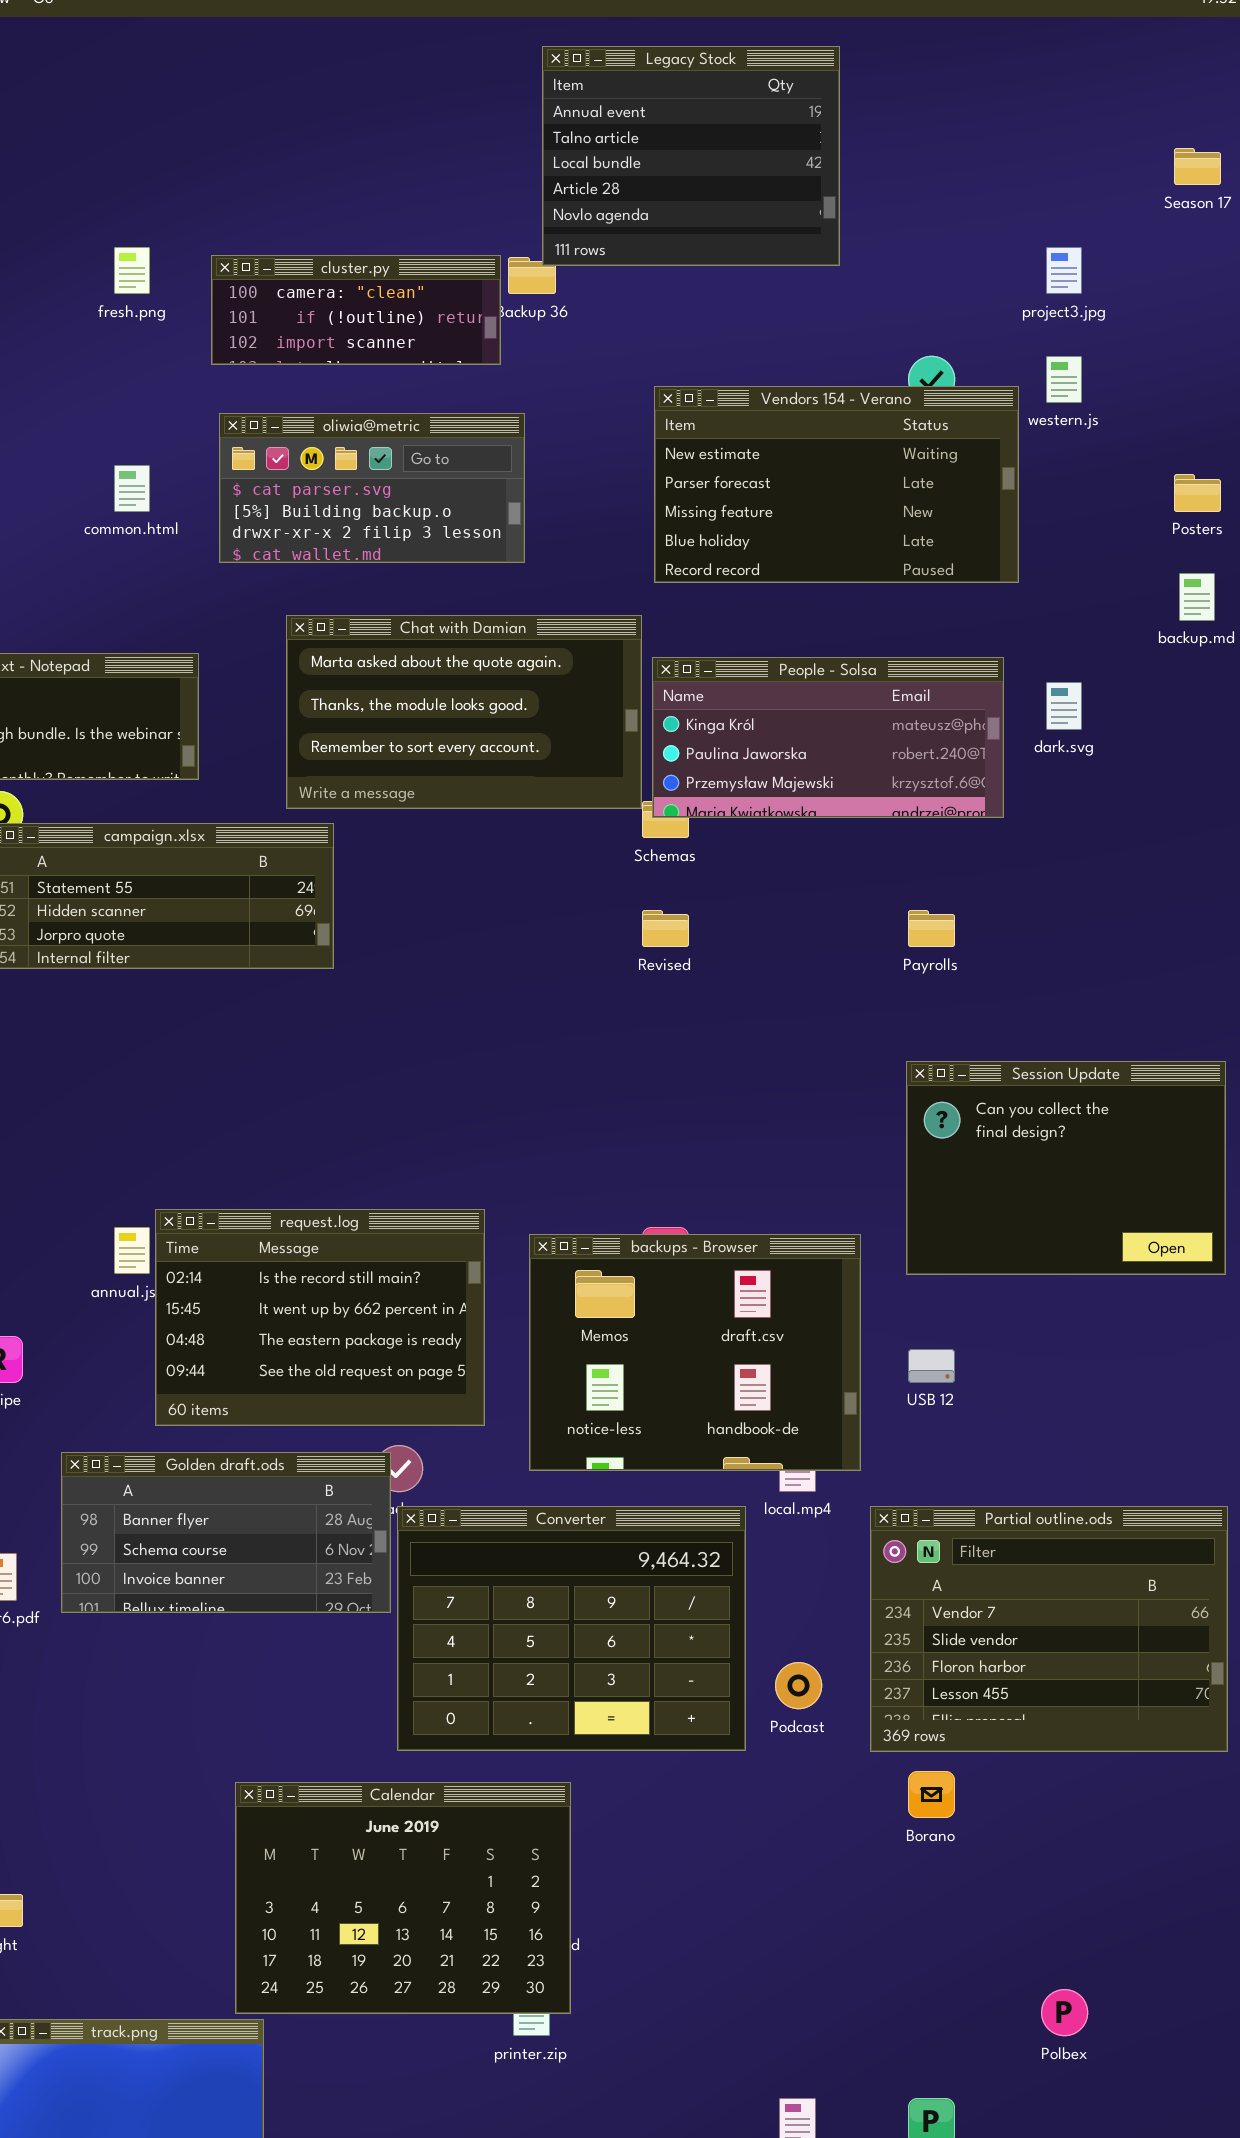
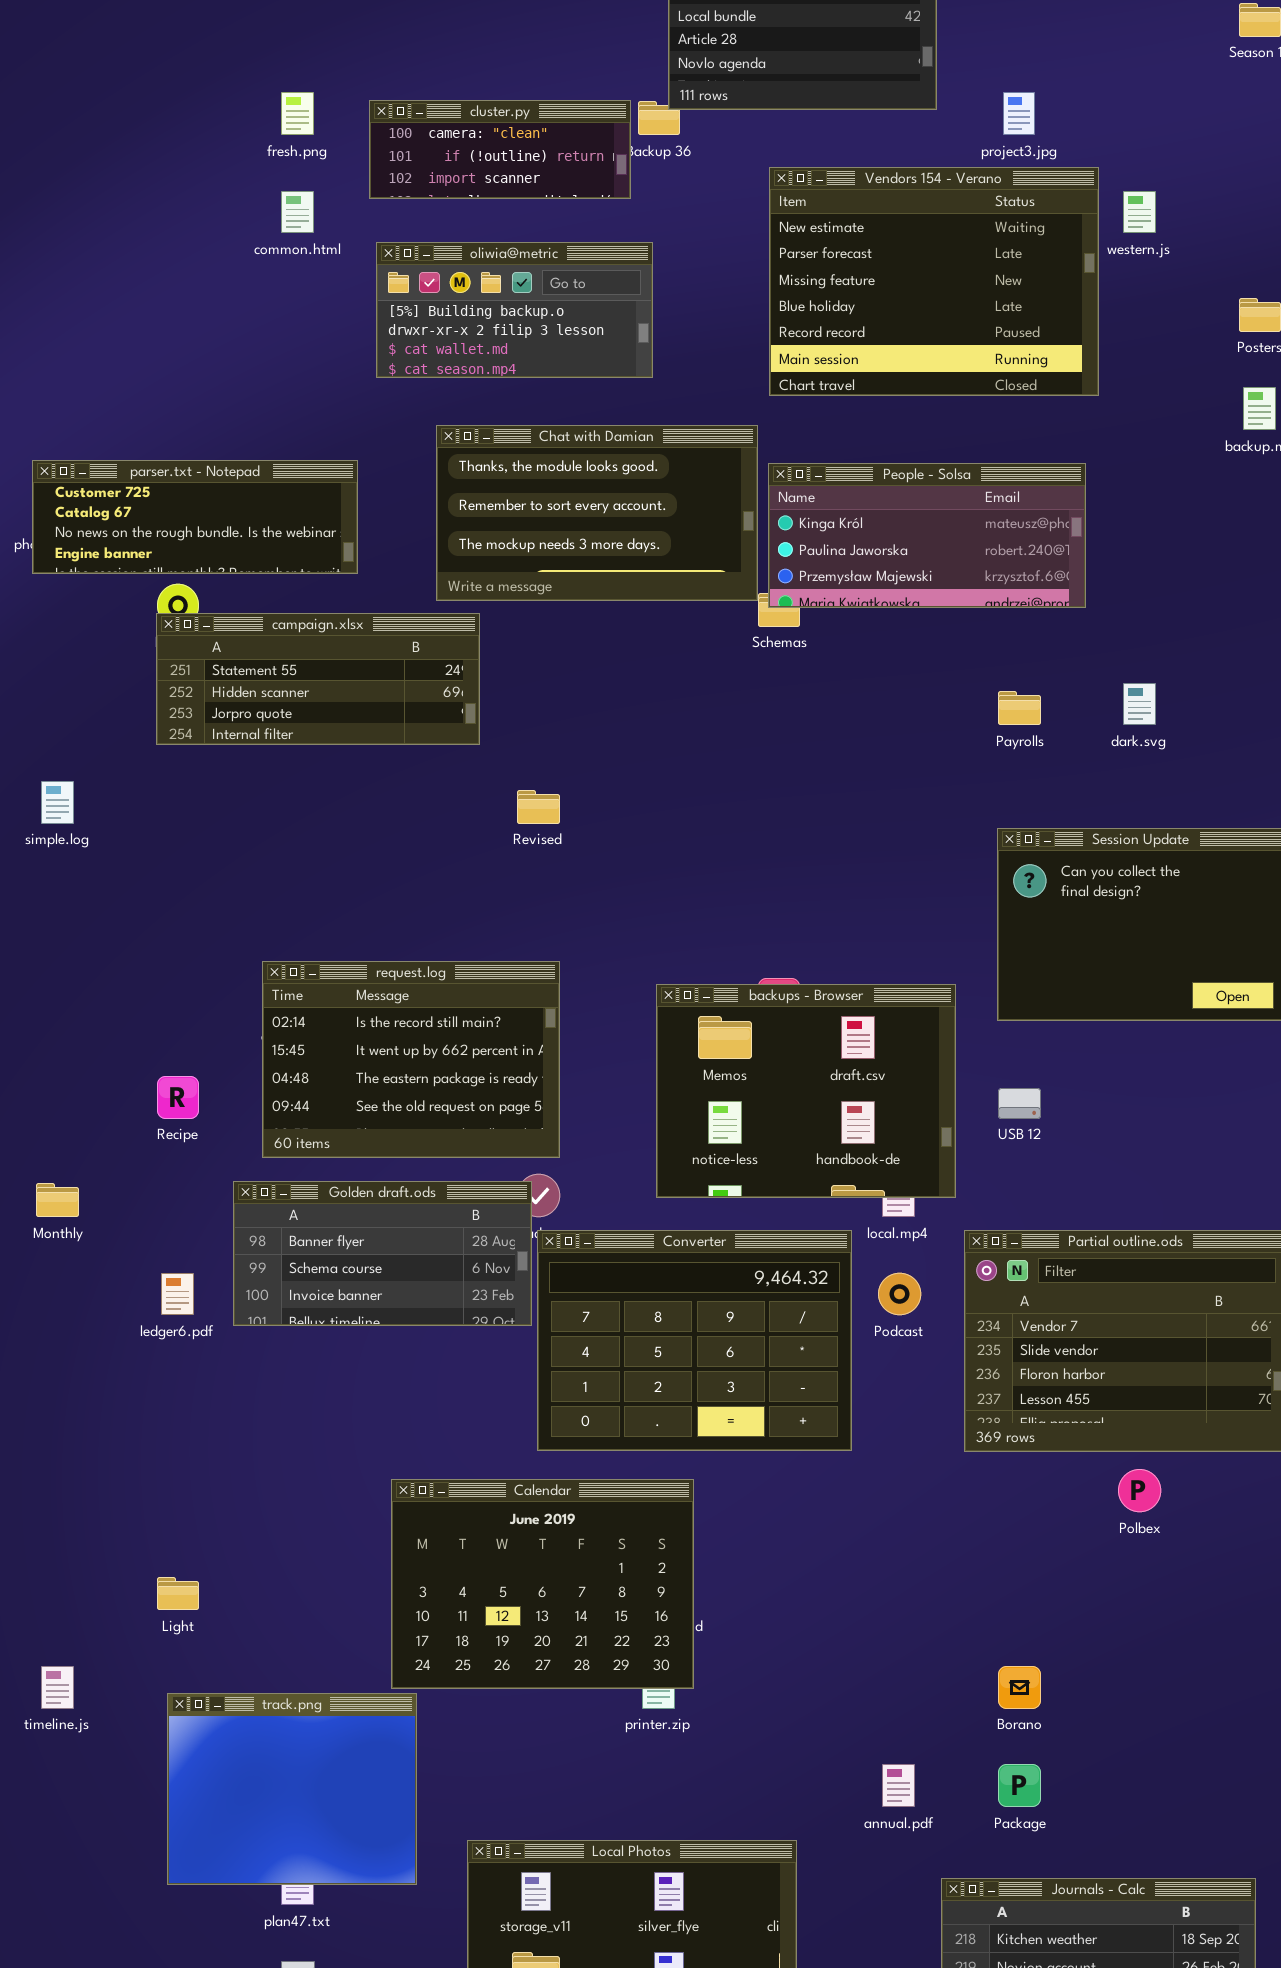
project3.jpg: [1046,247,1082,294] -> [1003,92,1035,135], moved
Vendors 154 - Verano: [654,386,1019,583] -> [769,167,1099,396], resized
oliwia@metric: [219,413,525,563] -> [376,242,653,378], scrolled down 1 row
common.html: [114,465,150,512] -> [281,191,314,233], moved
Chat with Damian: [286,615,642,809] -> [436,425,758,601], scrolled down 1 row
dark.svg: [1046,682,1082,730] -> [1123,683,1156,725], moved
Revised: [642,910,689,947] -> [517,790,560,824], moved
request.log: [155,1209,485,1426] -> [262,961,560,1158], moved
Podcast: [775,1662,822,1709] -> [878,1273,921,1315], moved
Borano: [908,1771,955,1818] -> [998,1666,1041,1709], moved
Polbex: [1041,1989,1088,2036] -> [1118,1469,1161,1512], moved

